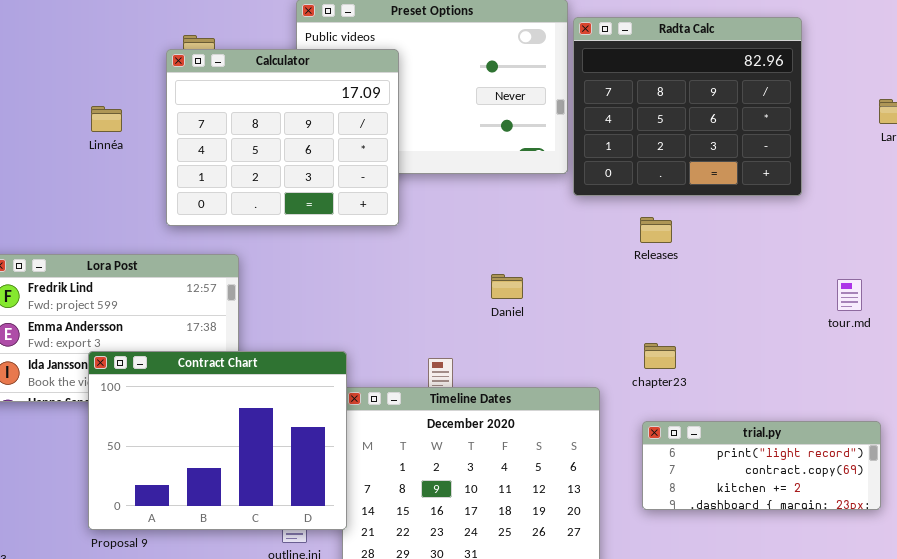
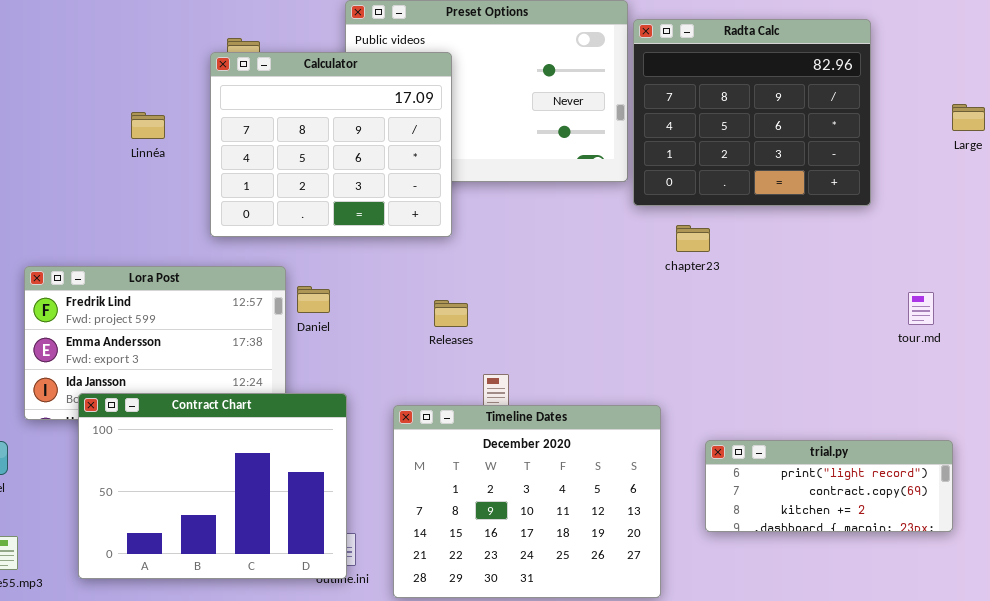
Releases: [640,217,672,243] -> [434,300,468,327], moved
Daniel: [491,274,523,299] -> [297,286,330,313], moved
chapter23: [644,343,676,369] -> [676,225,710,252], moved
Contract Chart: [88,351,347,530] -> [78,393,347,579], moved

